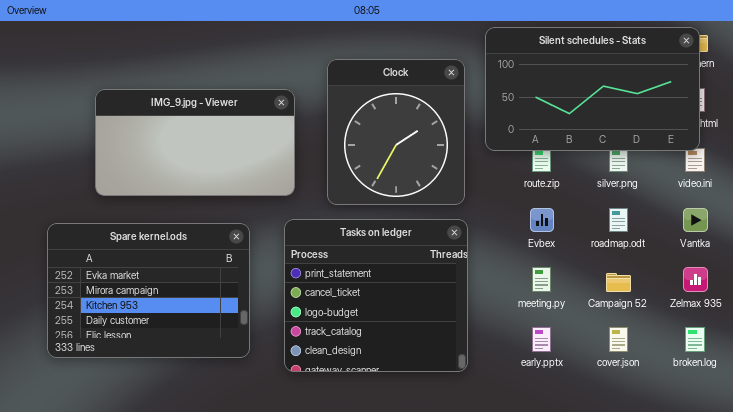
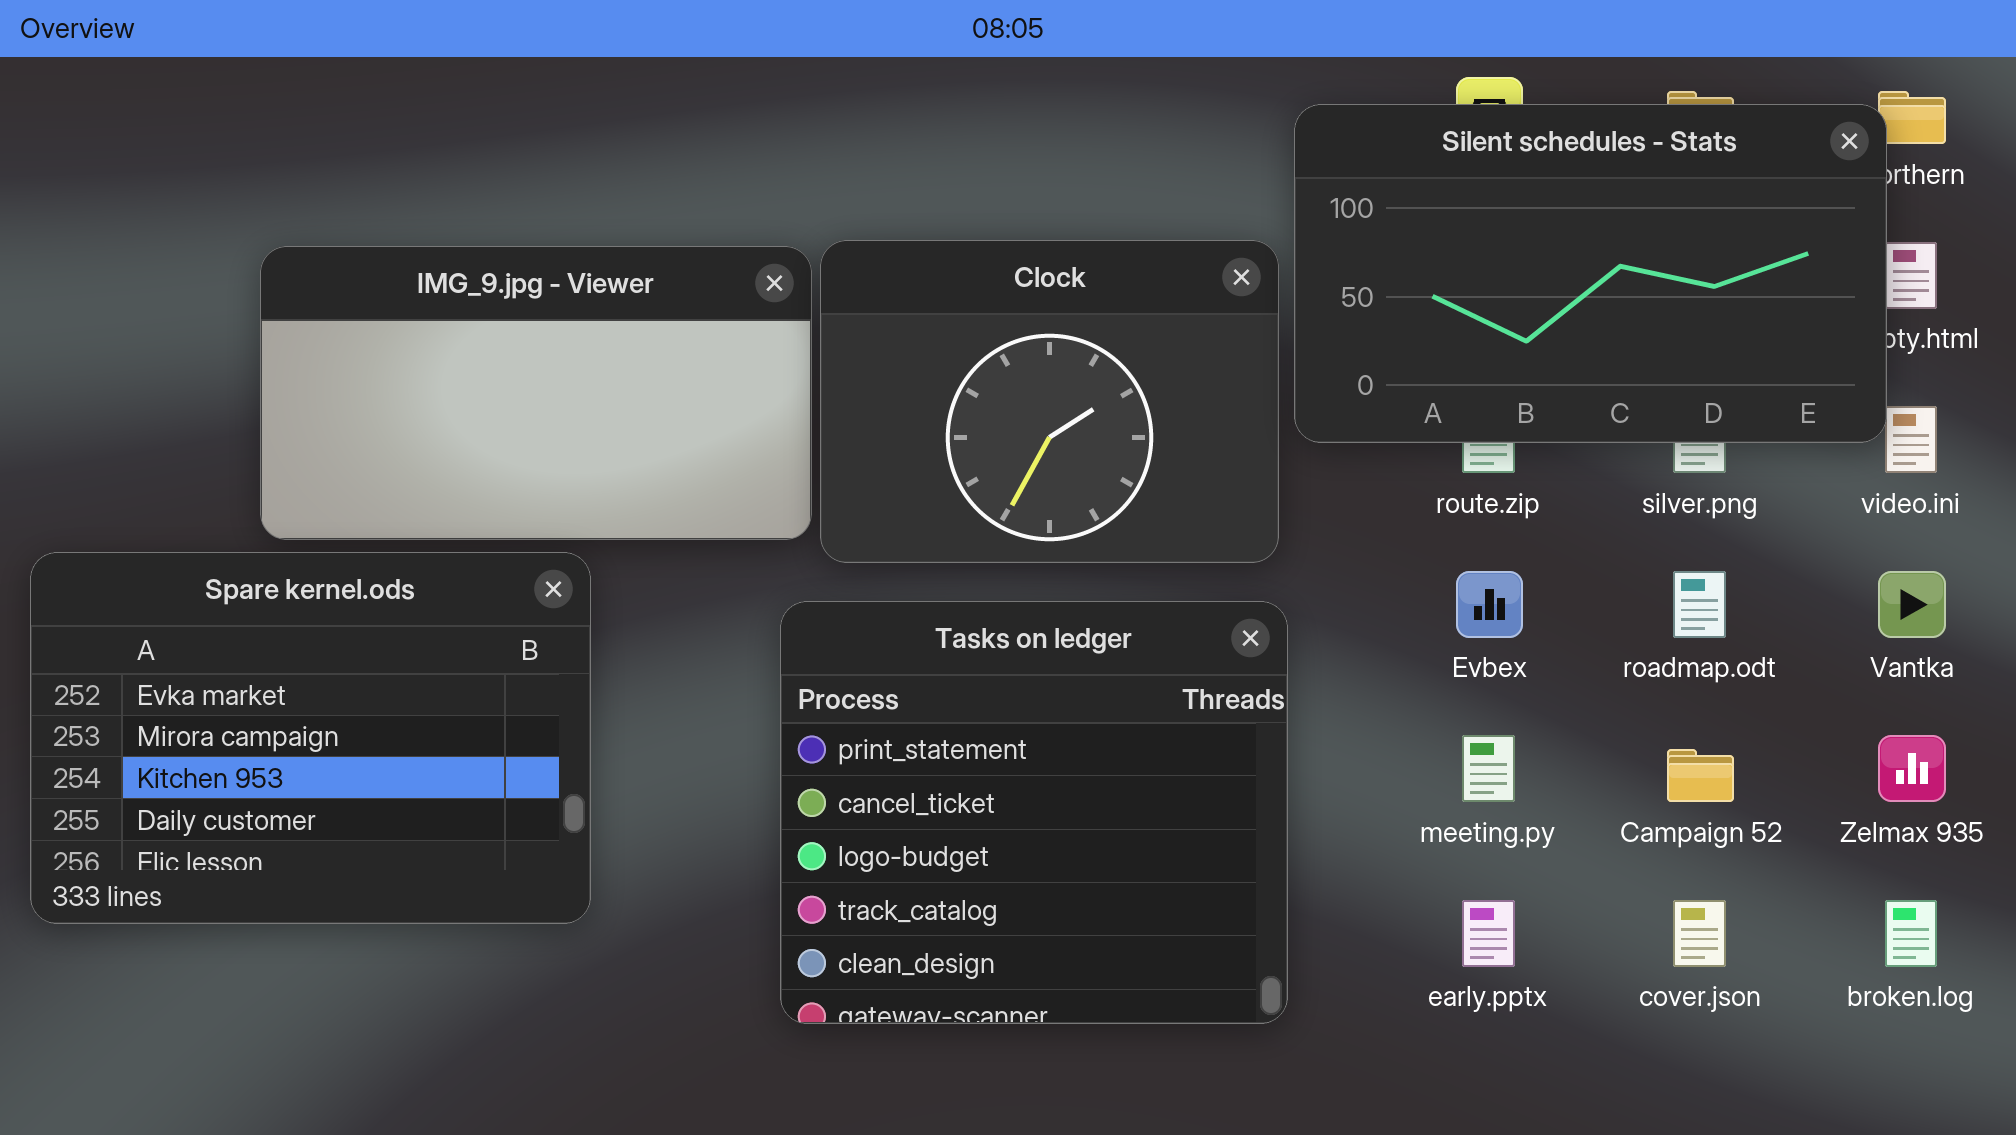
Silent schedules - Stats: [485,27,700,151] -> [1294,104,1887,443], moved
Clock: [327,59,465,205] -> [820,240,1279,563], resized
Spare kernel.ods: [47,223,250,358] -> [30,552,591,924], moved

